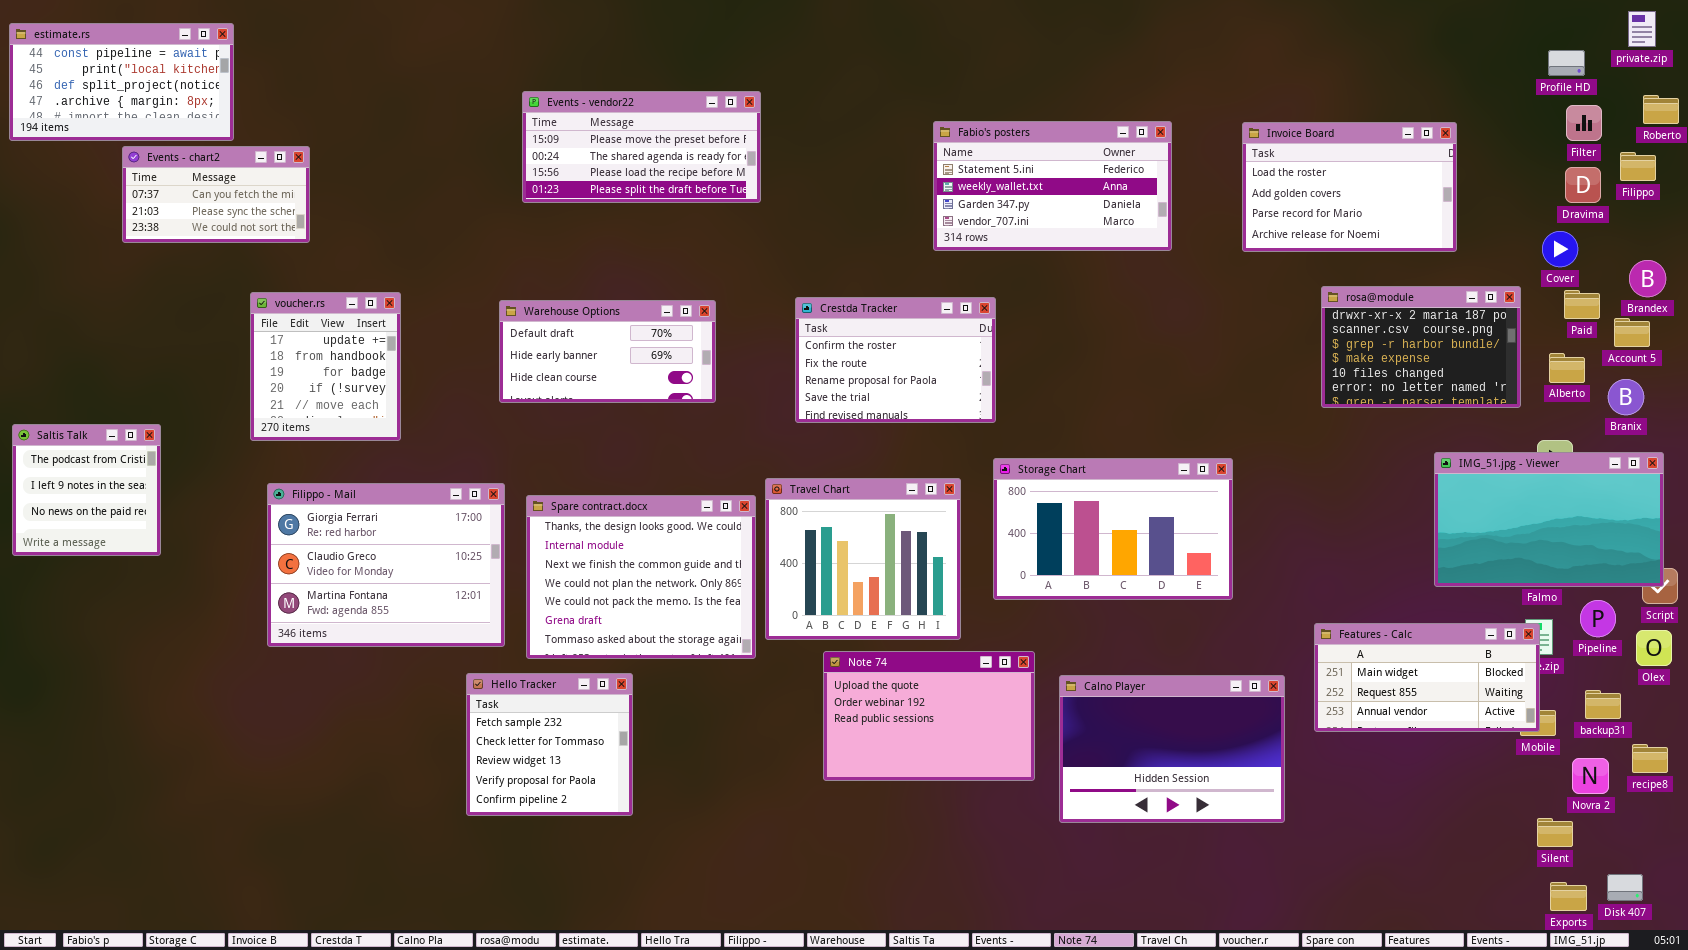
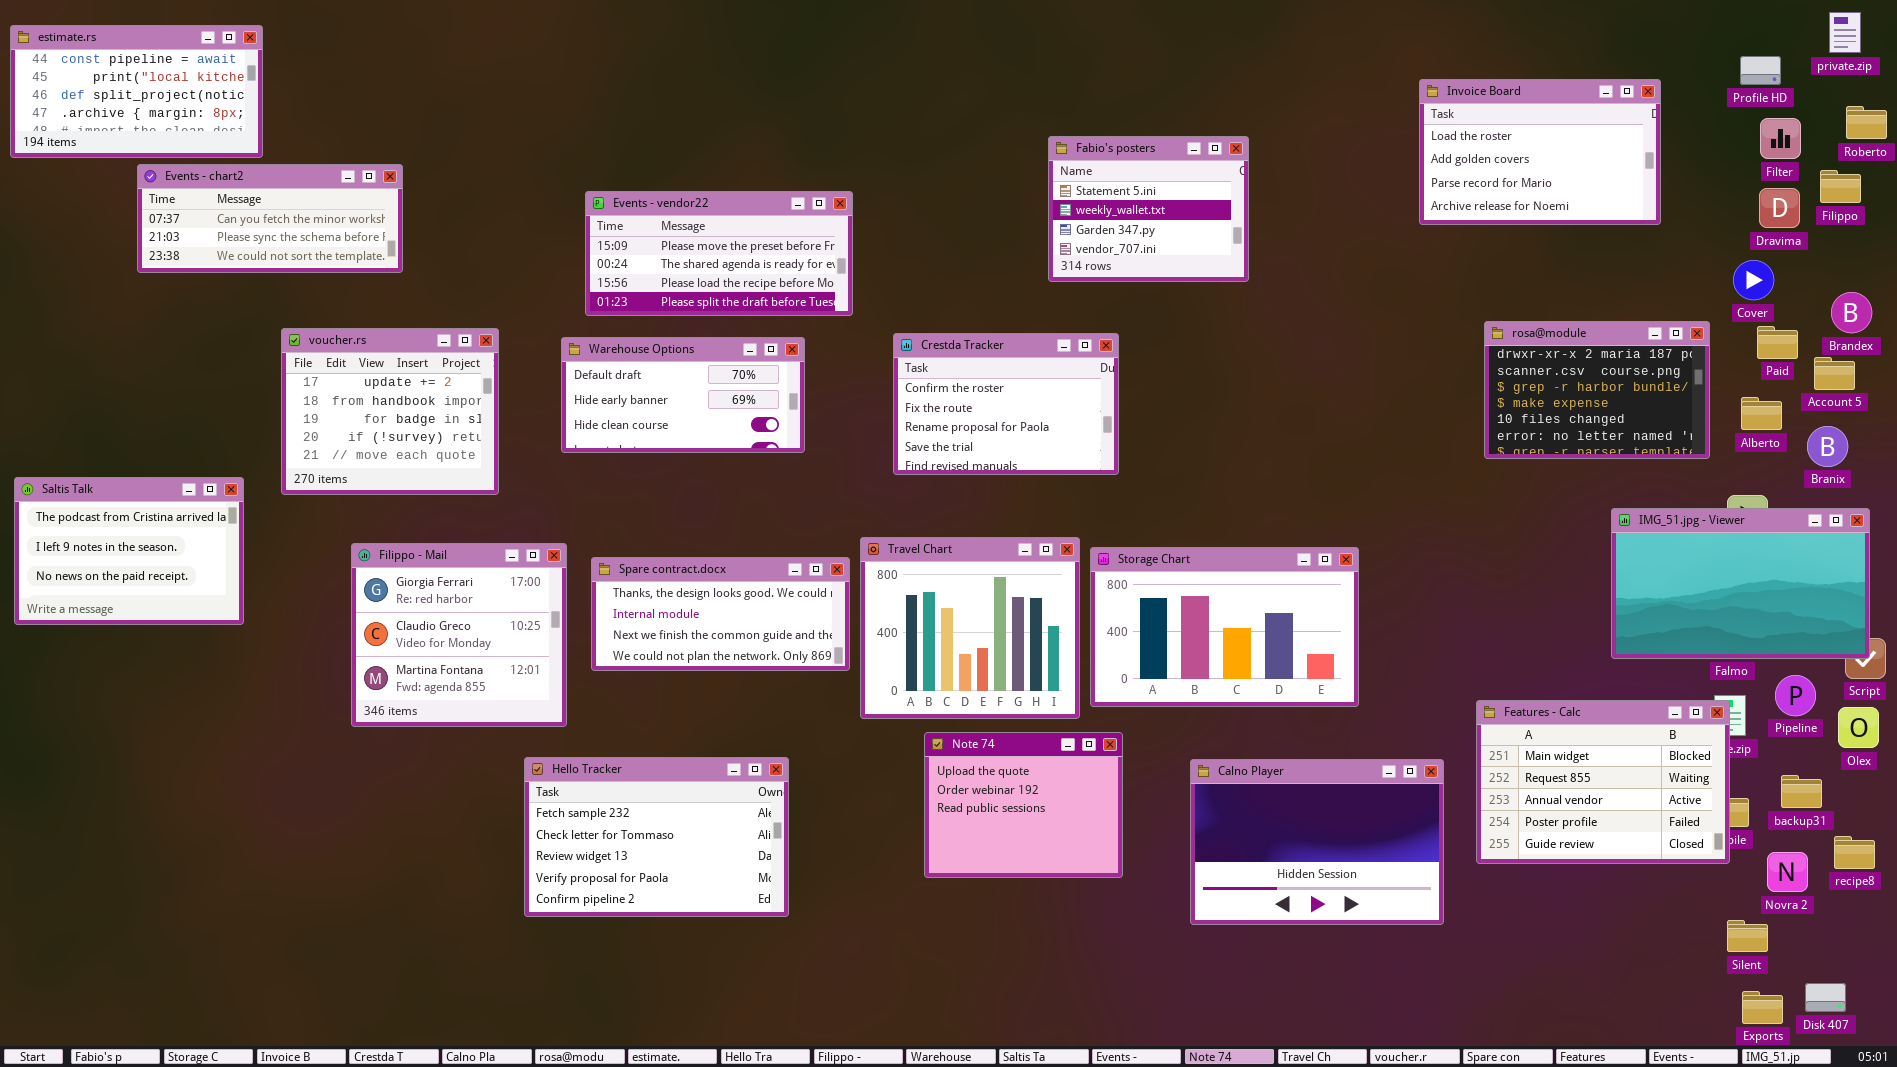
Events - vendor22: [522,91,761,203] -> [585,191,853,316], moved
Fabio's posters: [933,121,1172,251] -> [1048,136,1249,282], resized
Invoice Board: [1242,122,1457,252] -> [1419,79,1661,225], moved
Events - chart2: [122,146,310,243] -> [137,164,403,273], resized
voucher.rs: [250,292,401,441] -> [281,328,499,495], resized
Saltis Talk: [12,424,161,556] -> [14,477,244,625], resized
Storage Chart: [993,458,1233,600] -> [1090,547,1359,707], moved
Filippo - Mail: [267,483,505,647] -> [351,543,567,727], resized
Spare contract.docx: [526,495,756,659] -> [591,557,850,671], resized
Features - Calc: [1314,623,1540,732] -> [1476,700,1730,864], resized
Note 74: [823,651,1035,781] -> [924,732,1123,878], resized
Hello Tracker: [466,673,633,816] -> [524,757,789,917], resized

